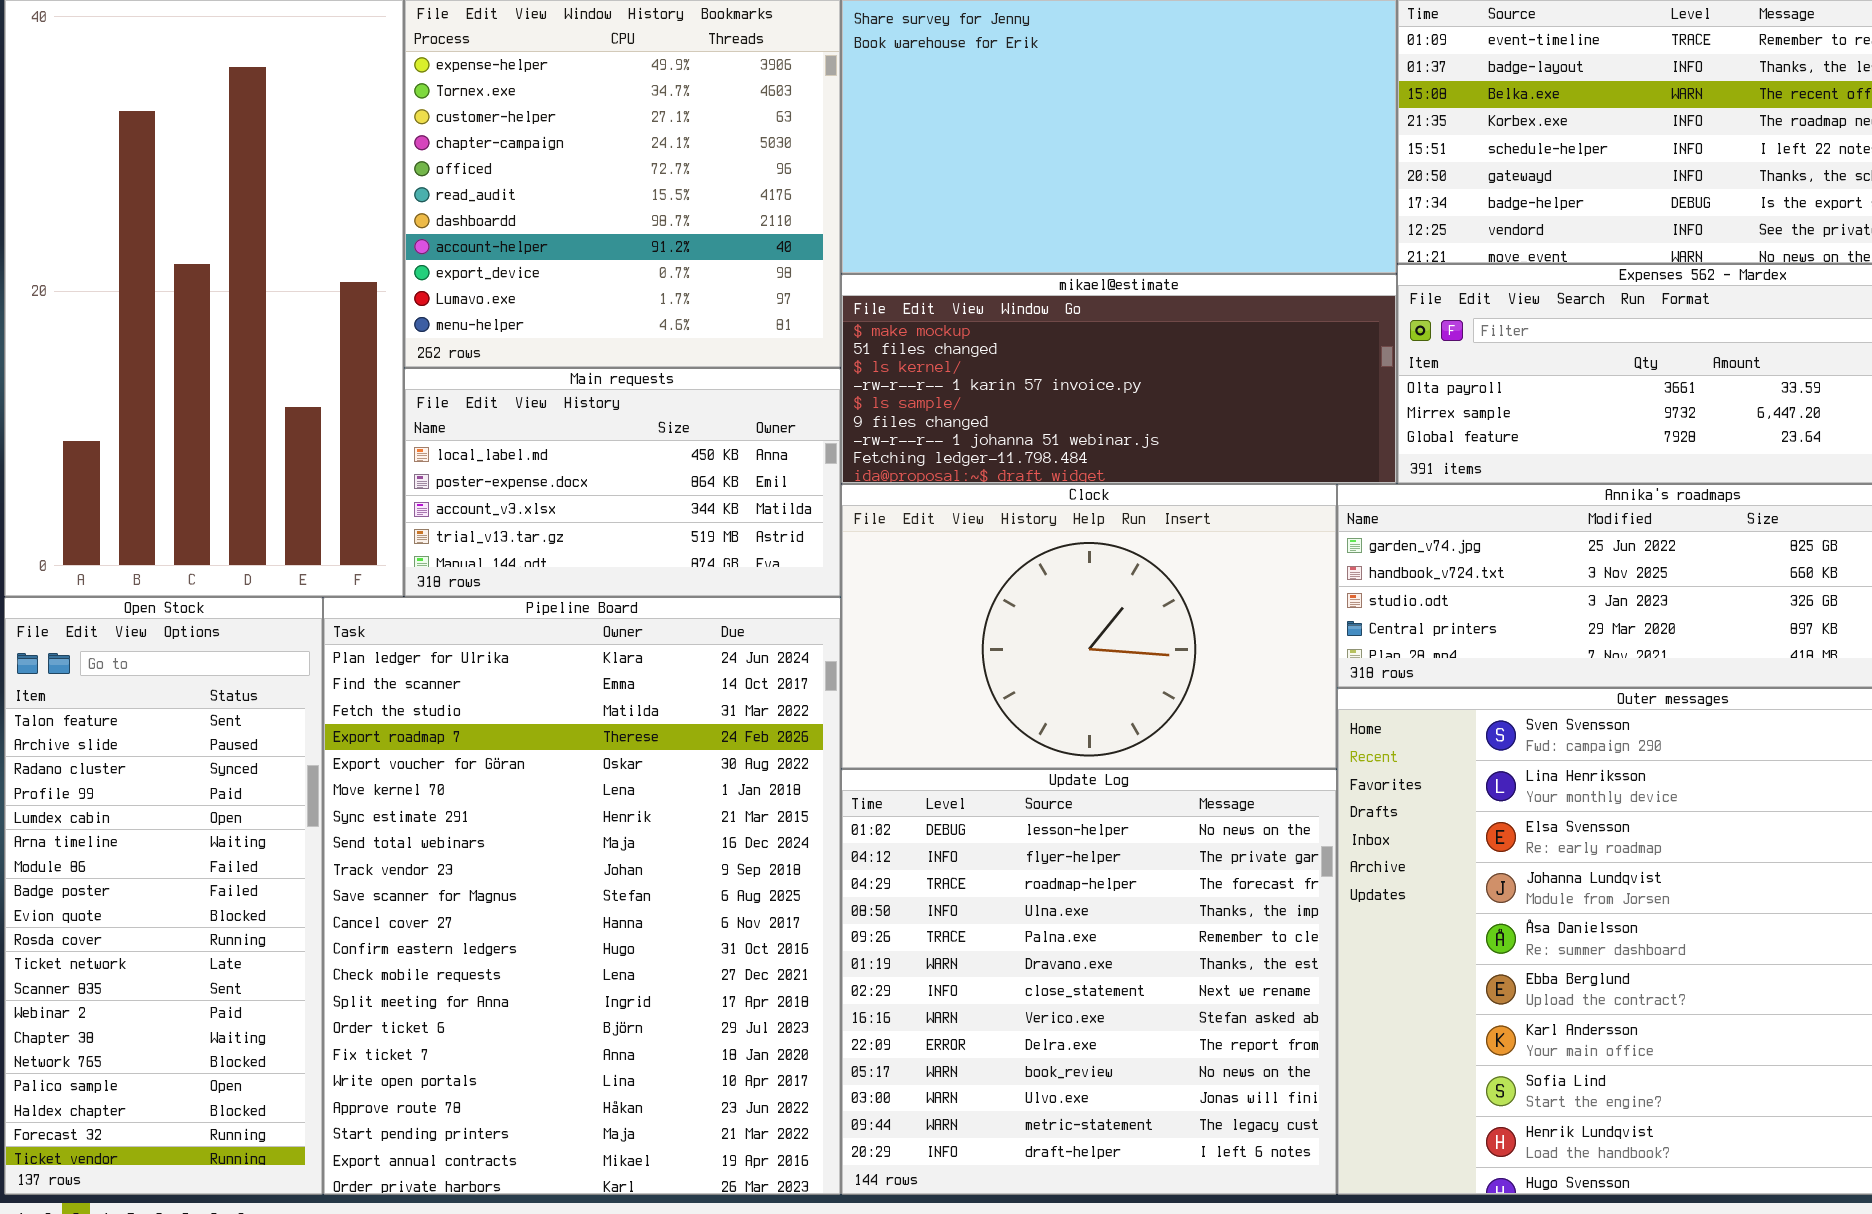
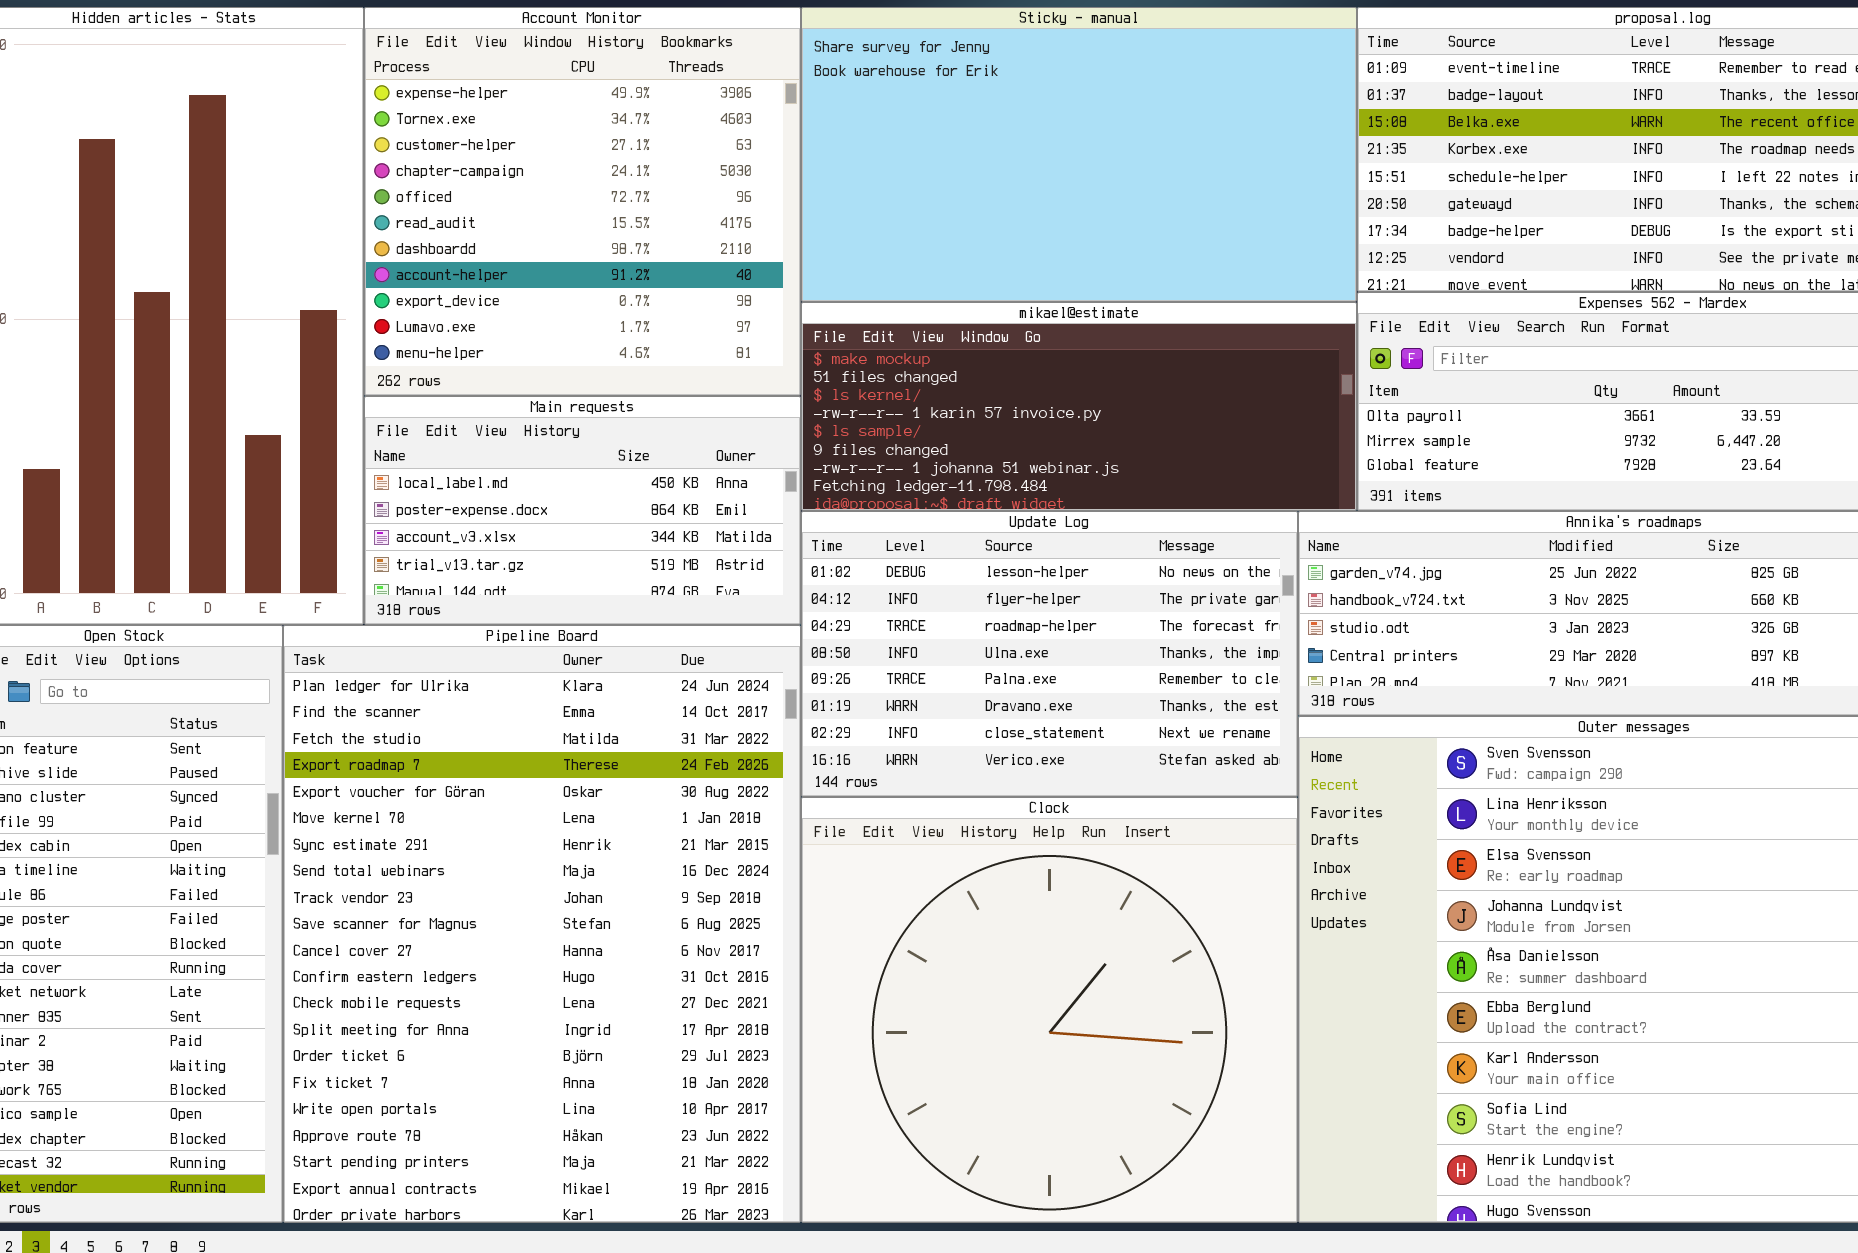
Clock: [841,484,1337,769] -> [801,797,1298,1223], moved, resized
Update Log: [841,769,1337,1195] -> [801,511,1298,797], moved, resized

